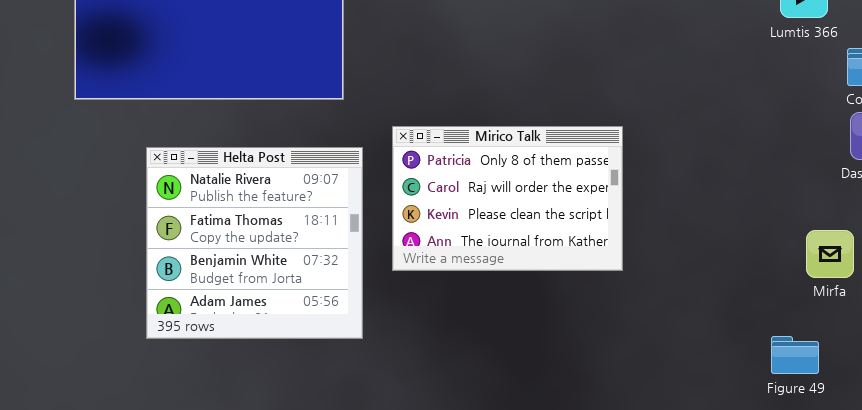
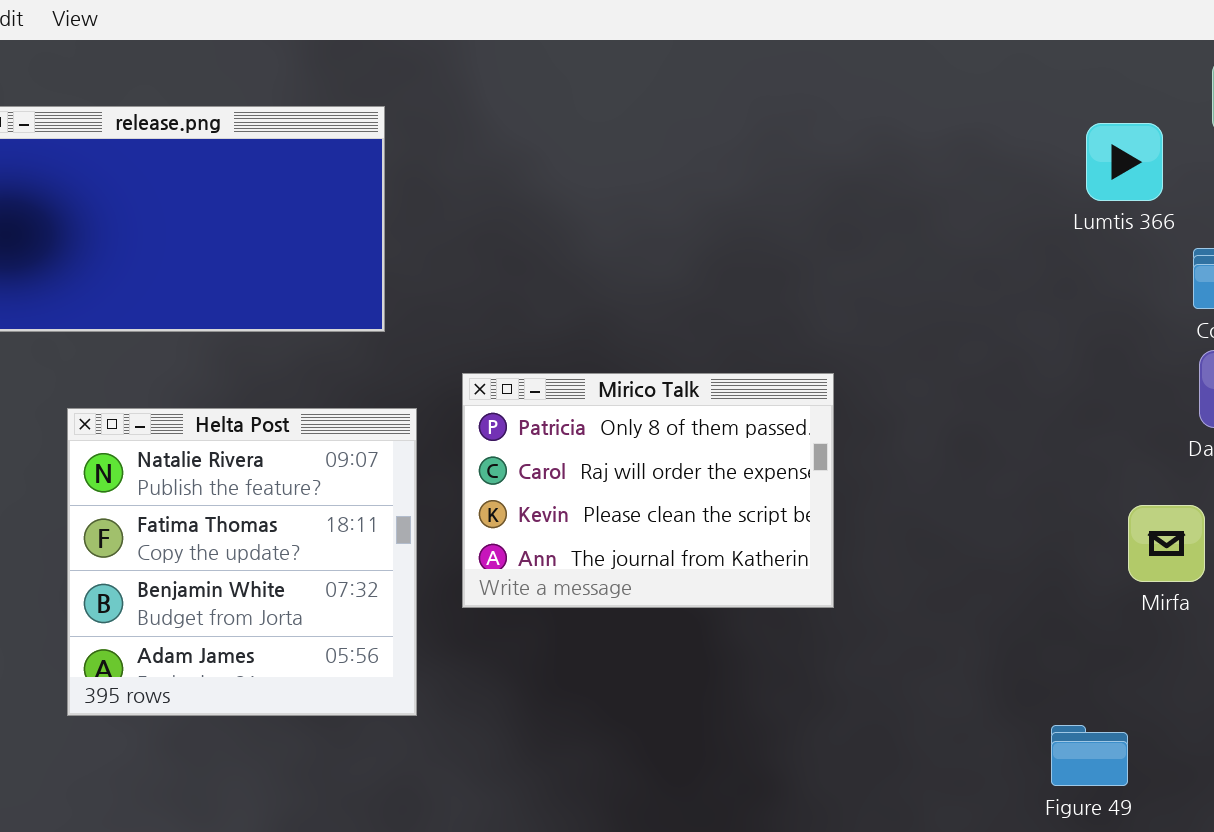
Mirfa: [806,230,854,278] -> [1128,505,1205,582], moved
Figure 49: [771,336,819,374] -> [1051,725,1128,786], moved

